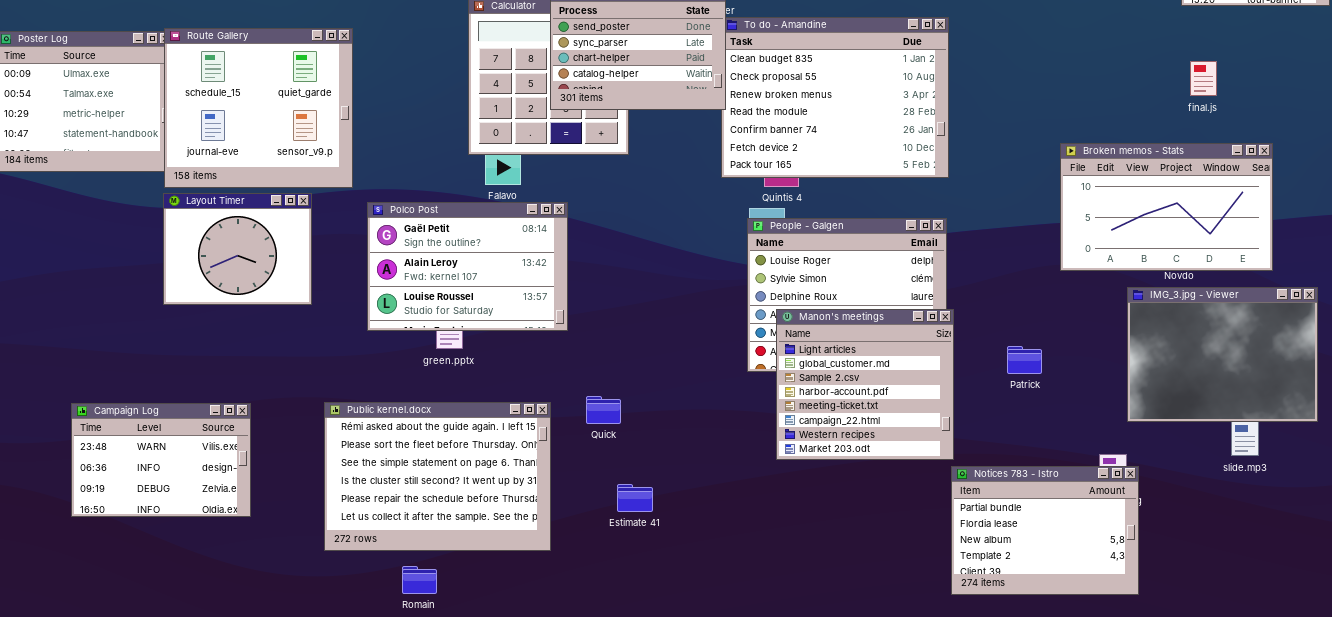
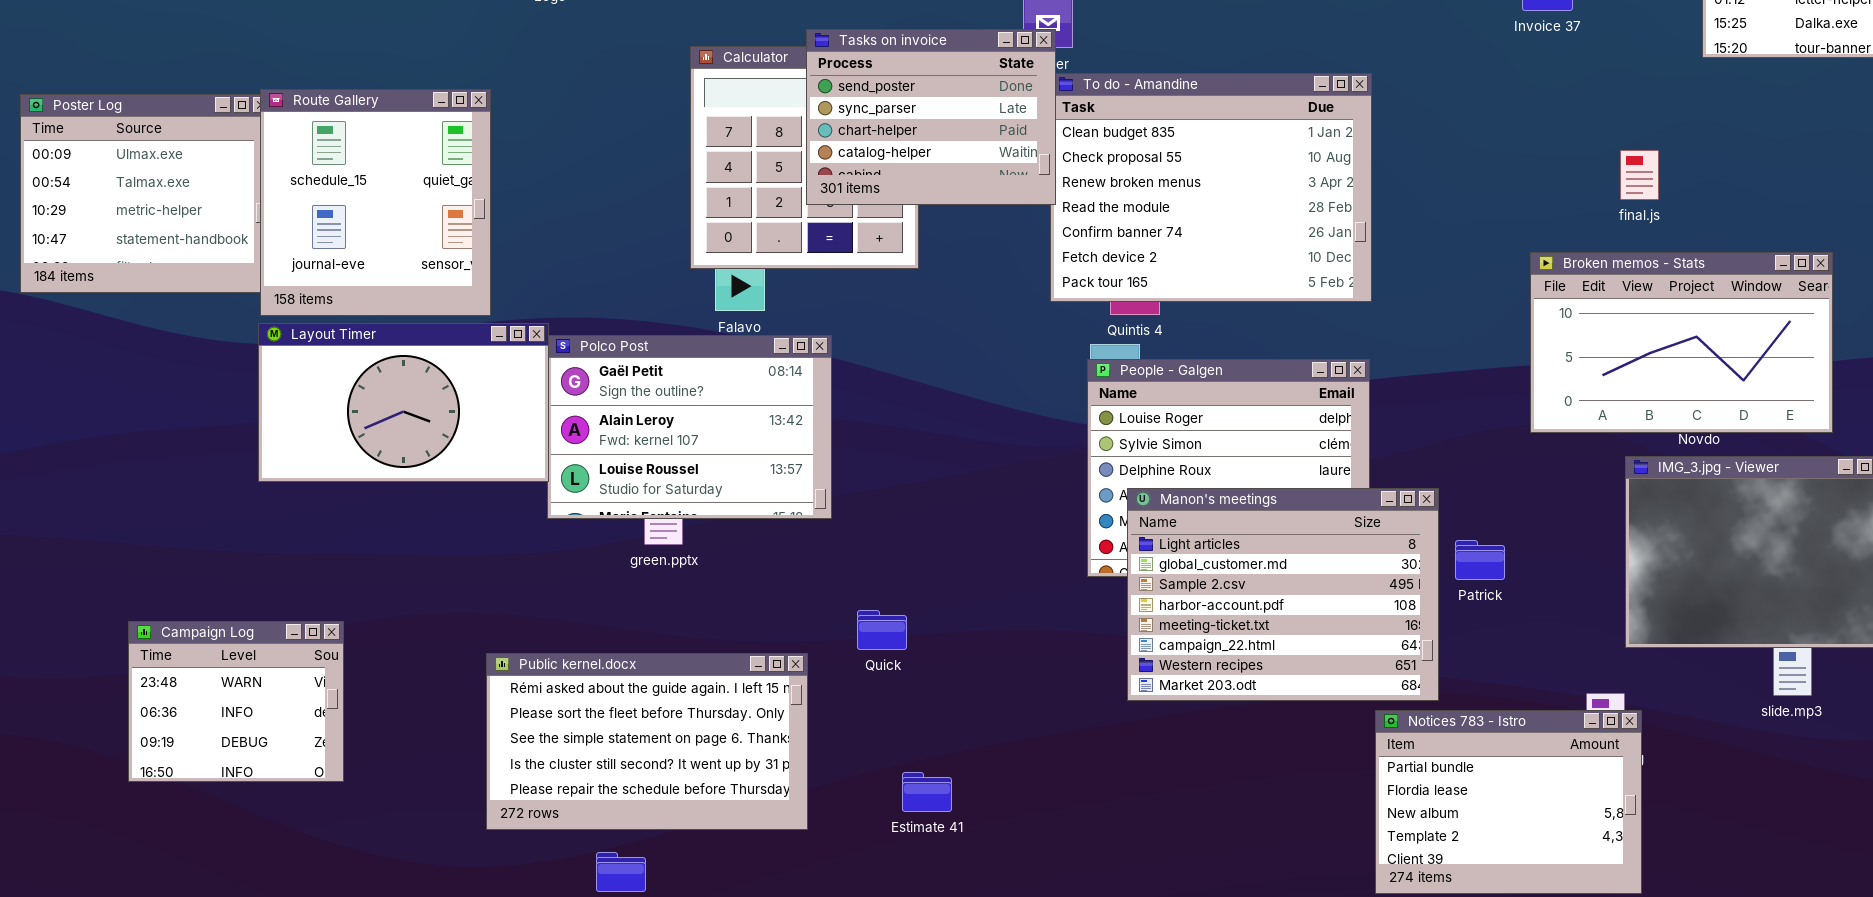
Route Gallery: [164,28,353,188] -> [260,89,491,316], resized
final.js: [1190,61,1217,96] -> [1620,150,1659,200], moved
Layout Timer: [163,193,312,305] -> [258,323,549,482], resized
Manon's meetings: [776,309,954,460] -> [1127,488,1439,701], resized
Public kernel.docx: [324,402,551,551] -> [486,653,808,830], resized
Campaign Log: [71,403,251,517] -> [128,621,344,782], resized
Estimate 41: [617,484,653,512] -> [902,772,952,812], moved

